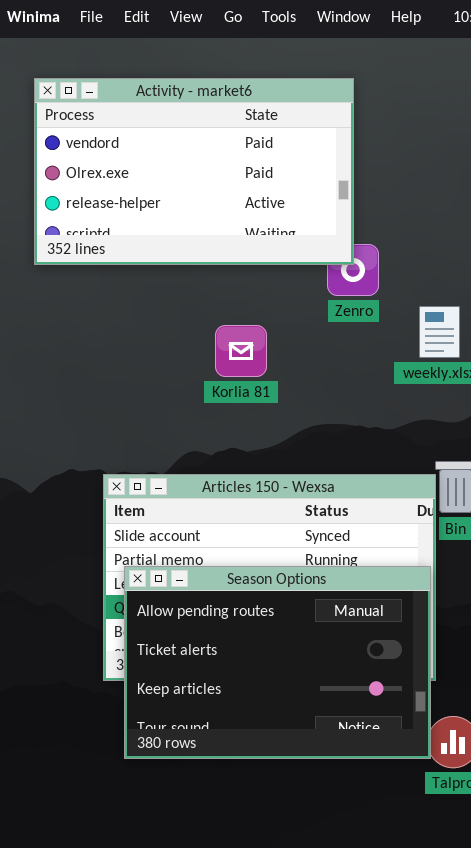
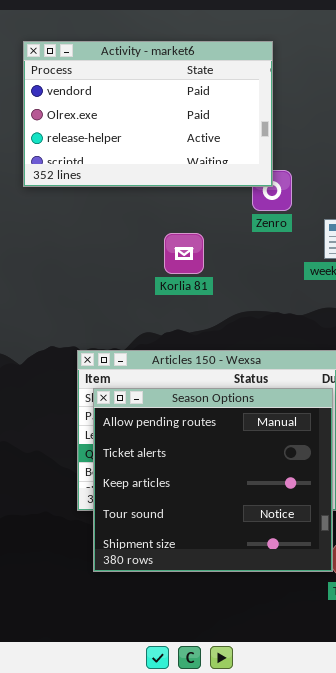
Season Options: [124,566,431,759] -> [93,388,333,572], resized

